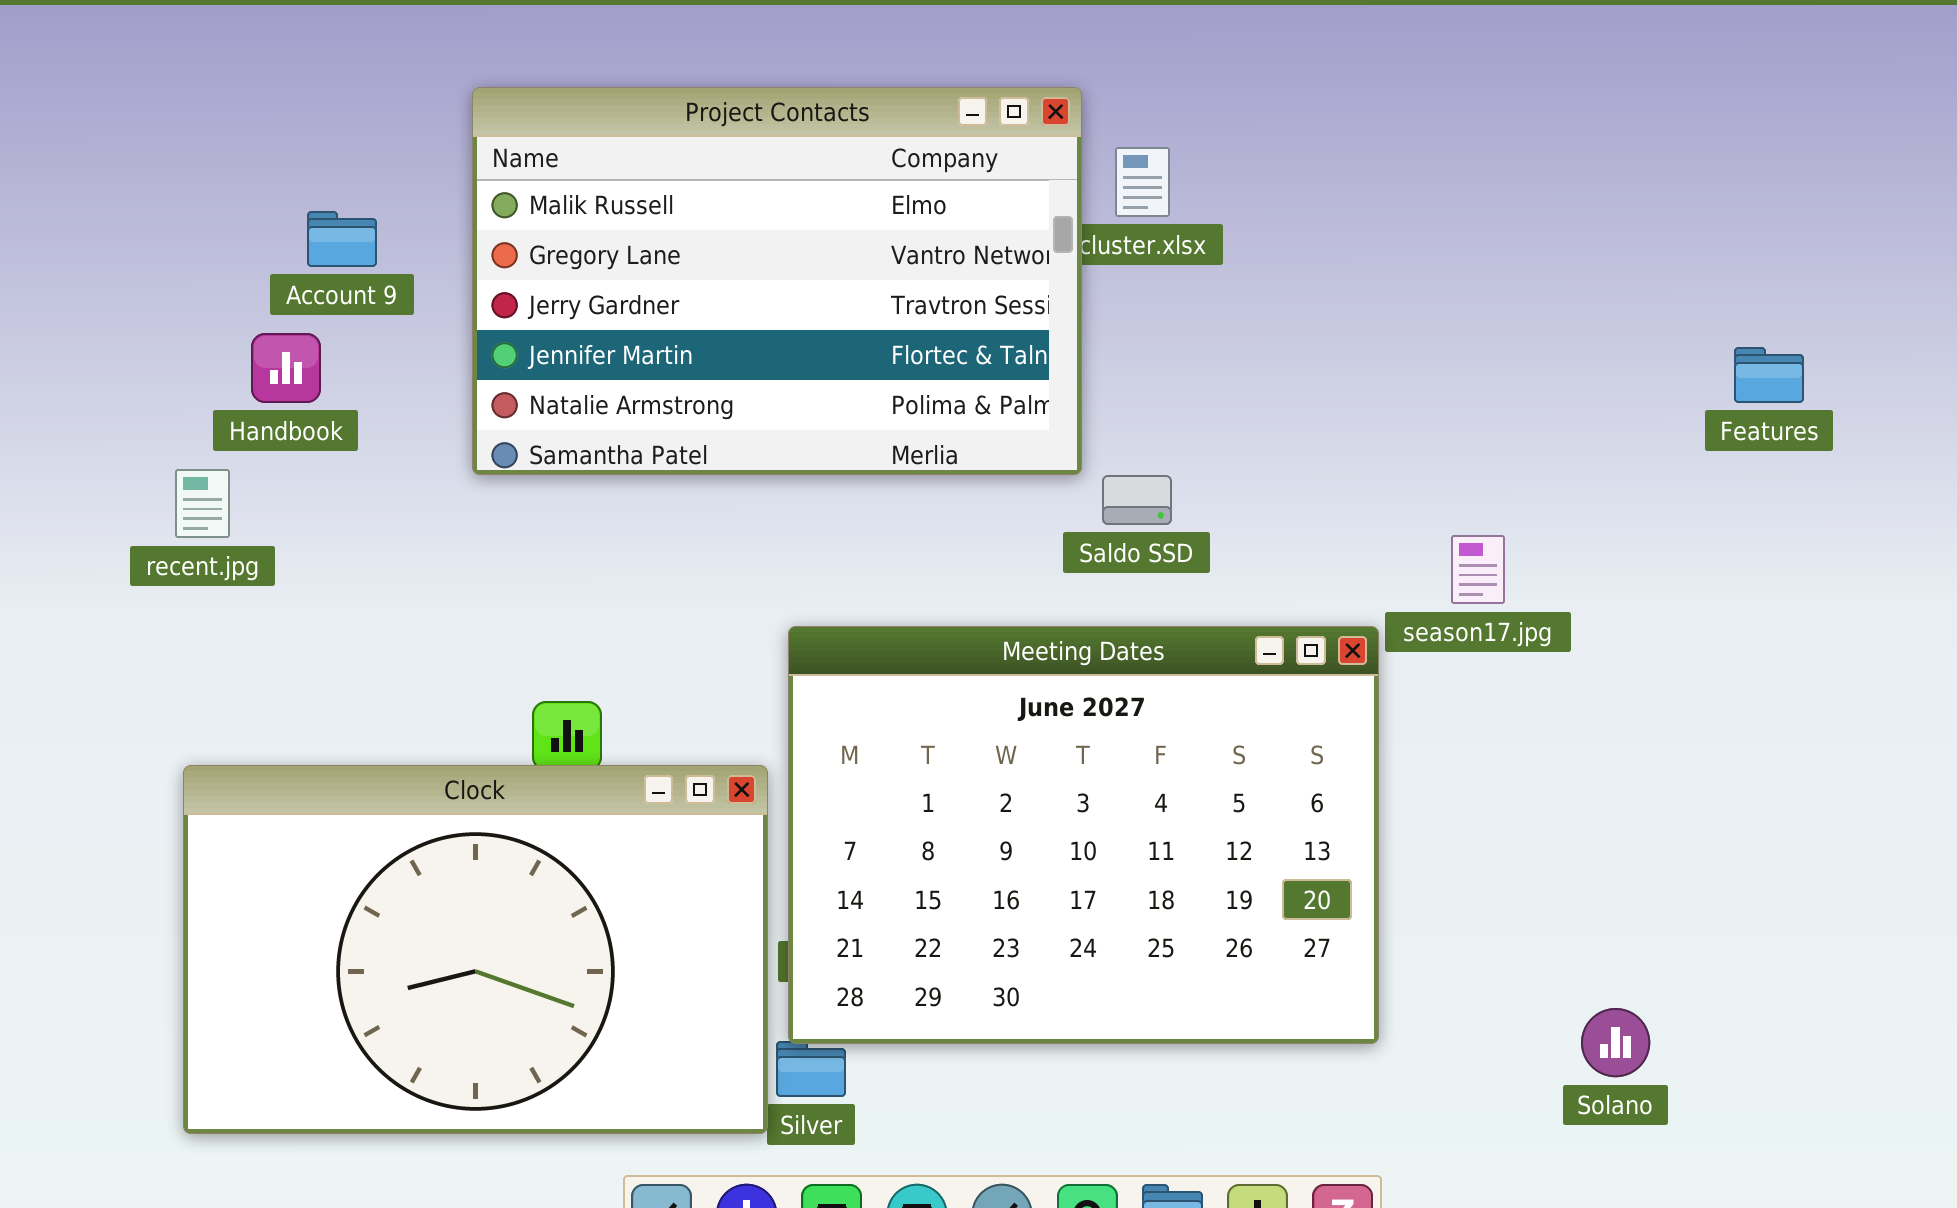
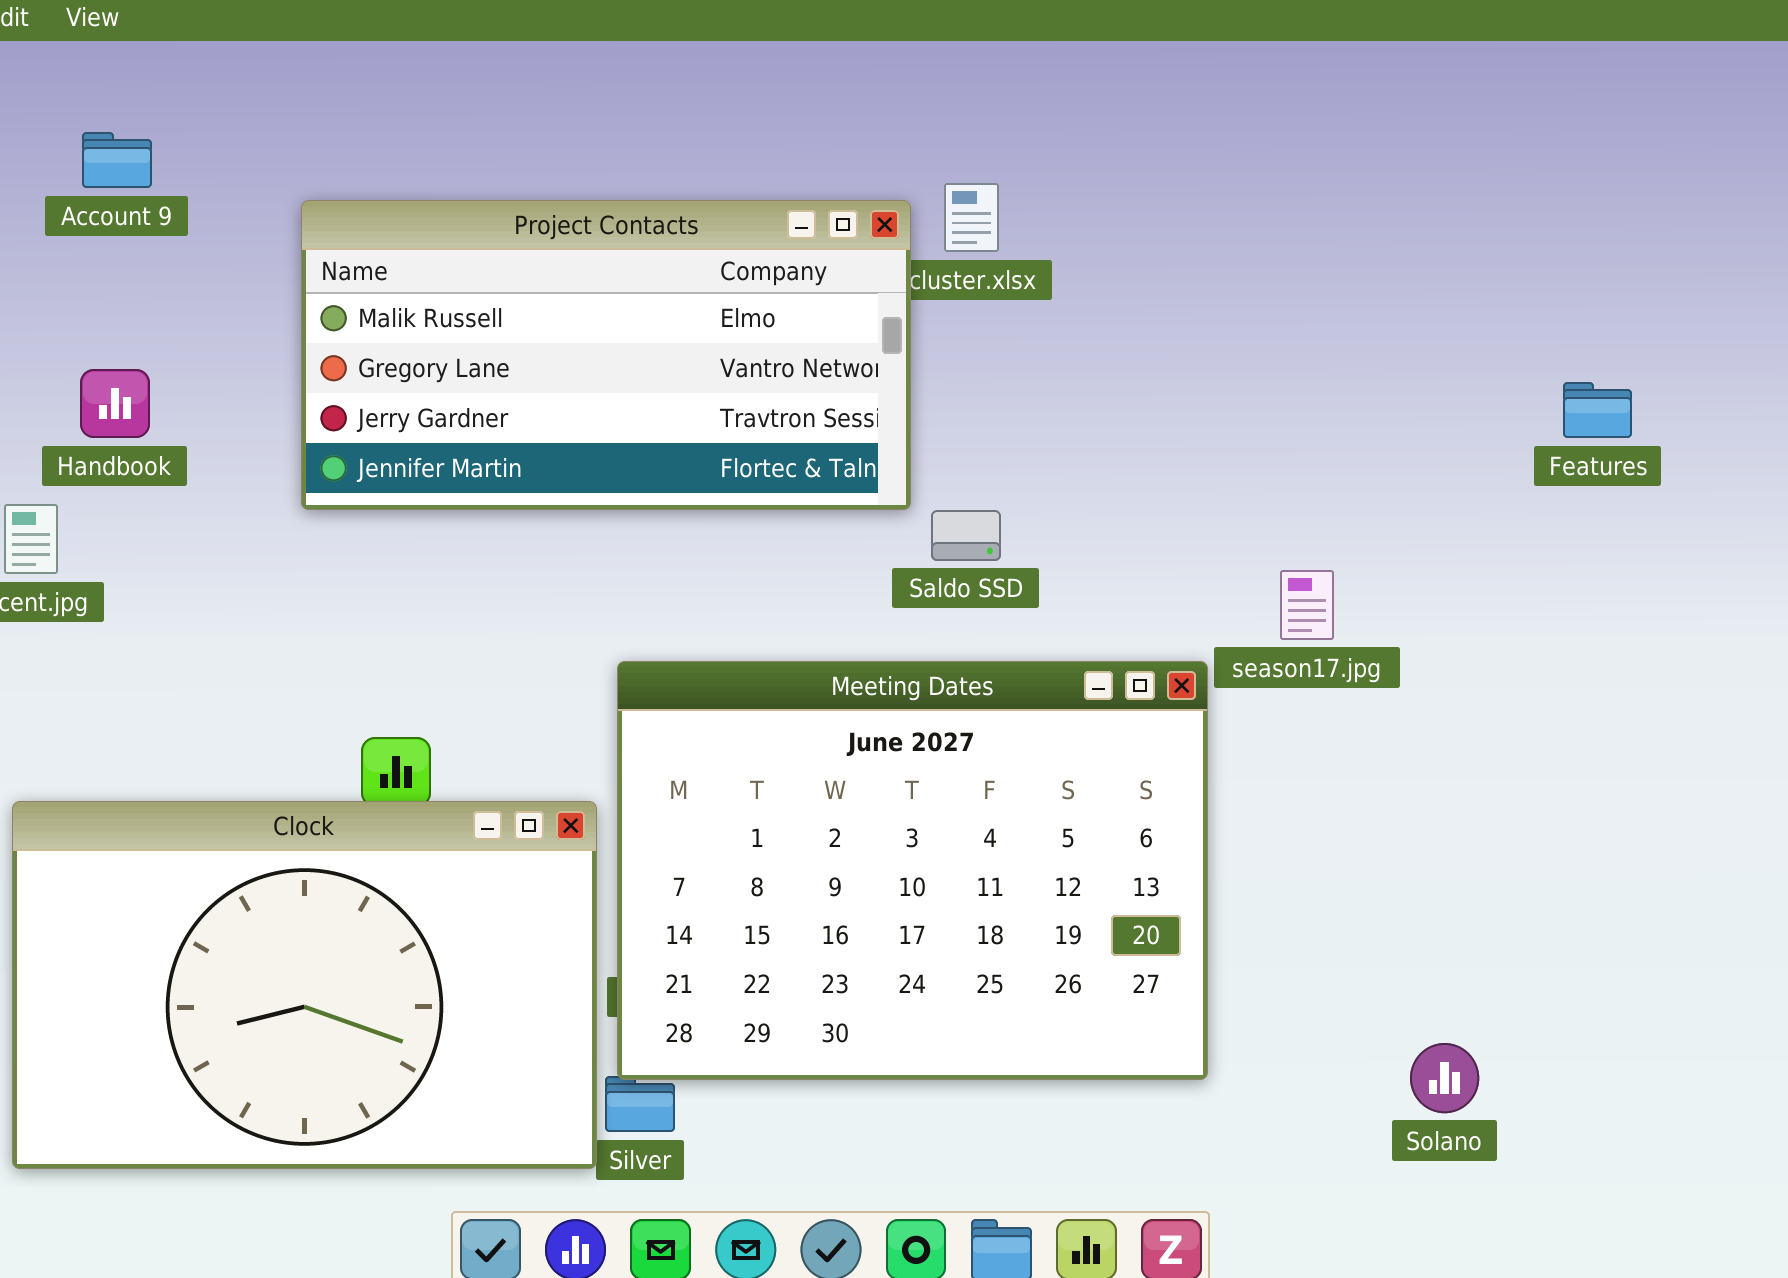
Project Contacts: [472,87,1082,475] -> [301,200,911,510], resized
Account 9: [307,211,377,267] -> [82,132,152,188], moved

